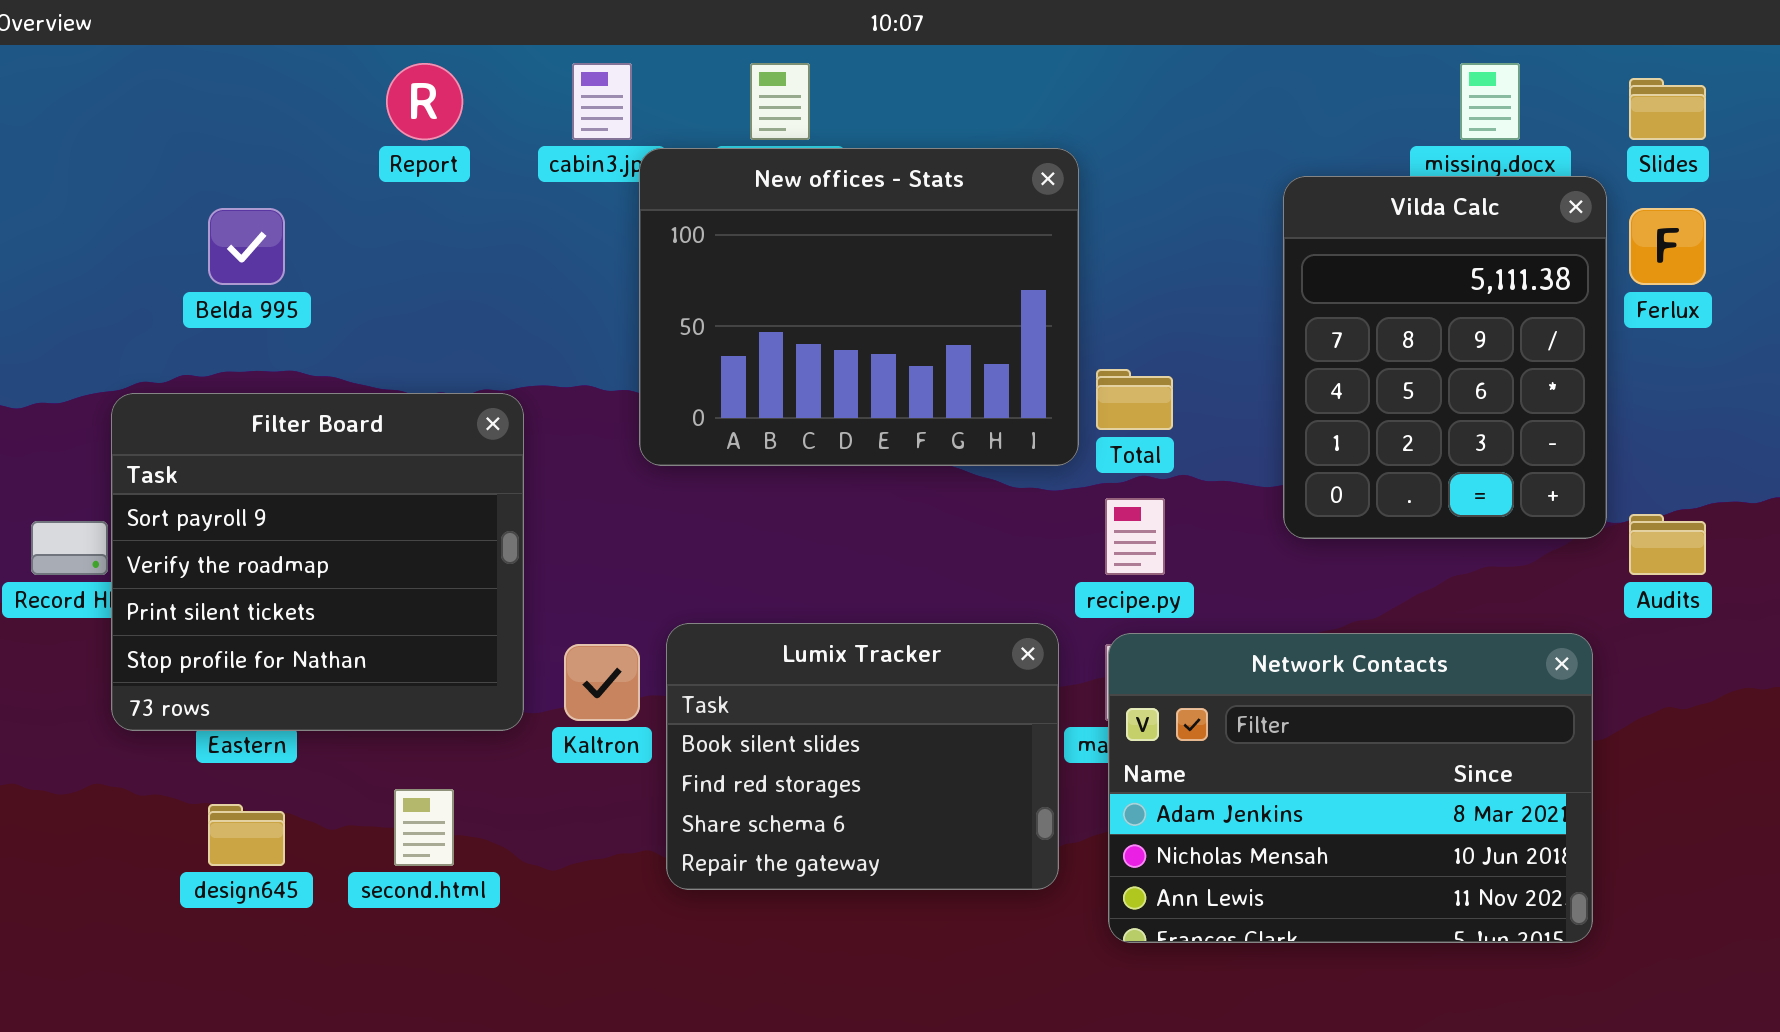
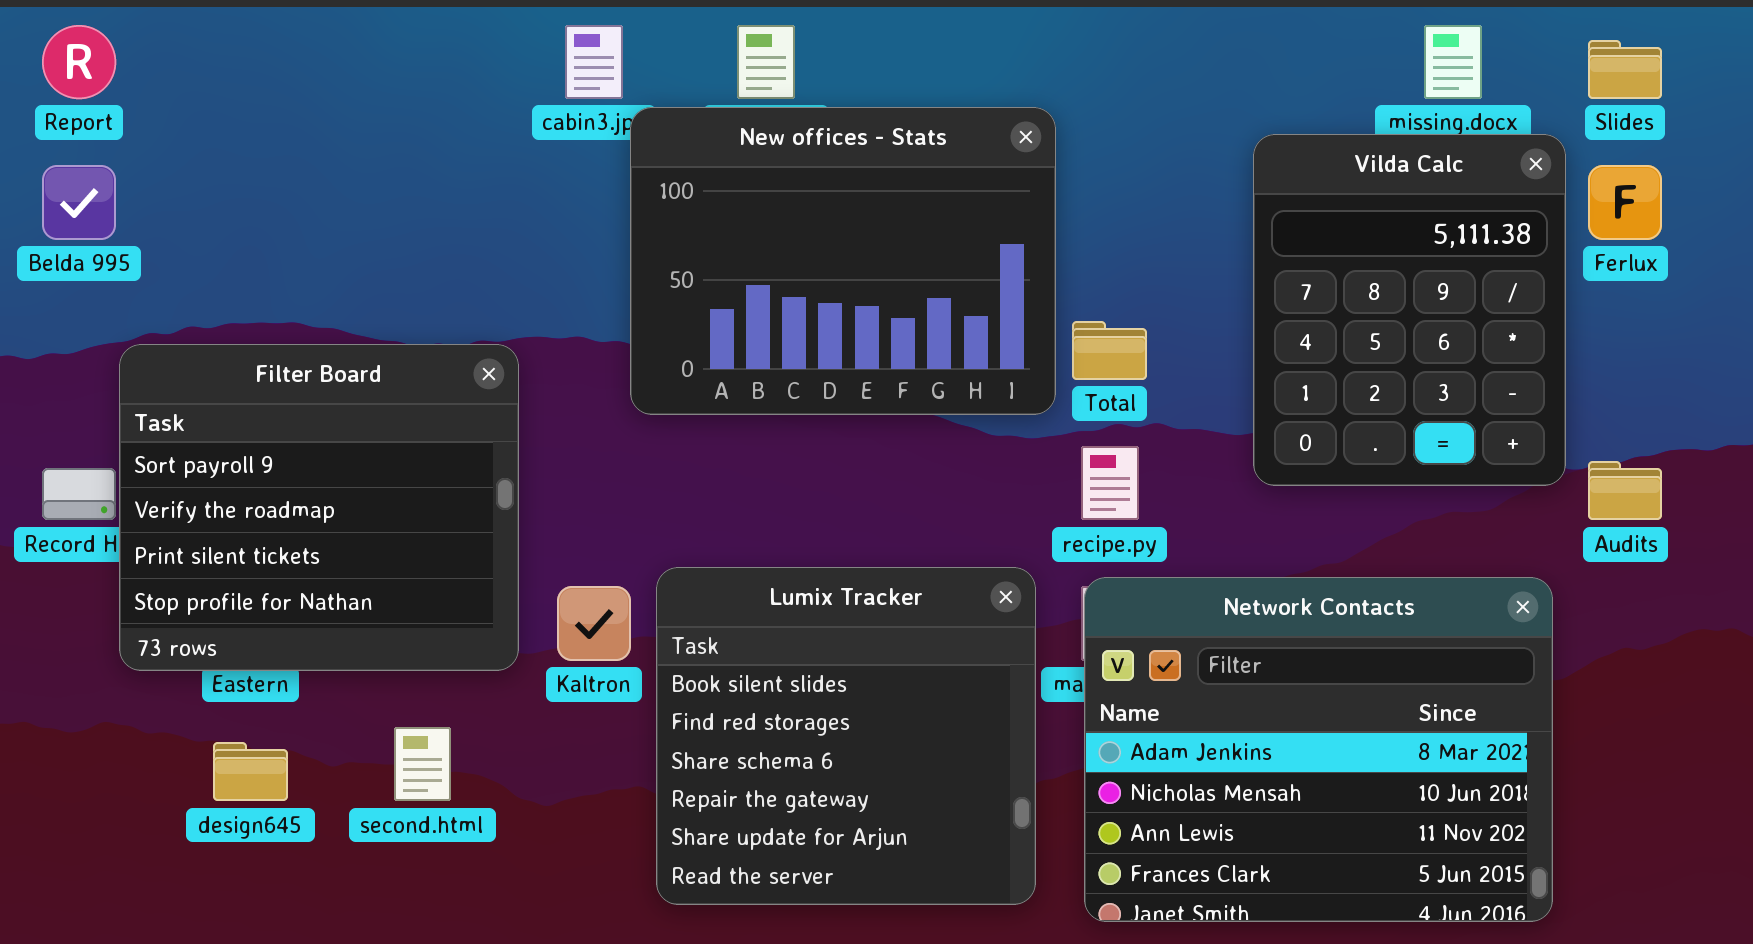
Report: [386,63,463,140] -> [42,25,116,99], moved
Belda 995: [208,208,285,285] -> [42,165,116,240], moved
Lumix Tracker: [666,623,1059,890] -> [656,567,1036,905], resized
Network Contacts: [1108,633,1593,943] -> [1084,577,1553,922], resized

